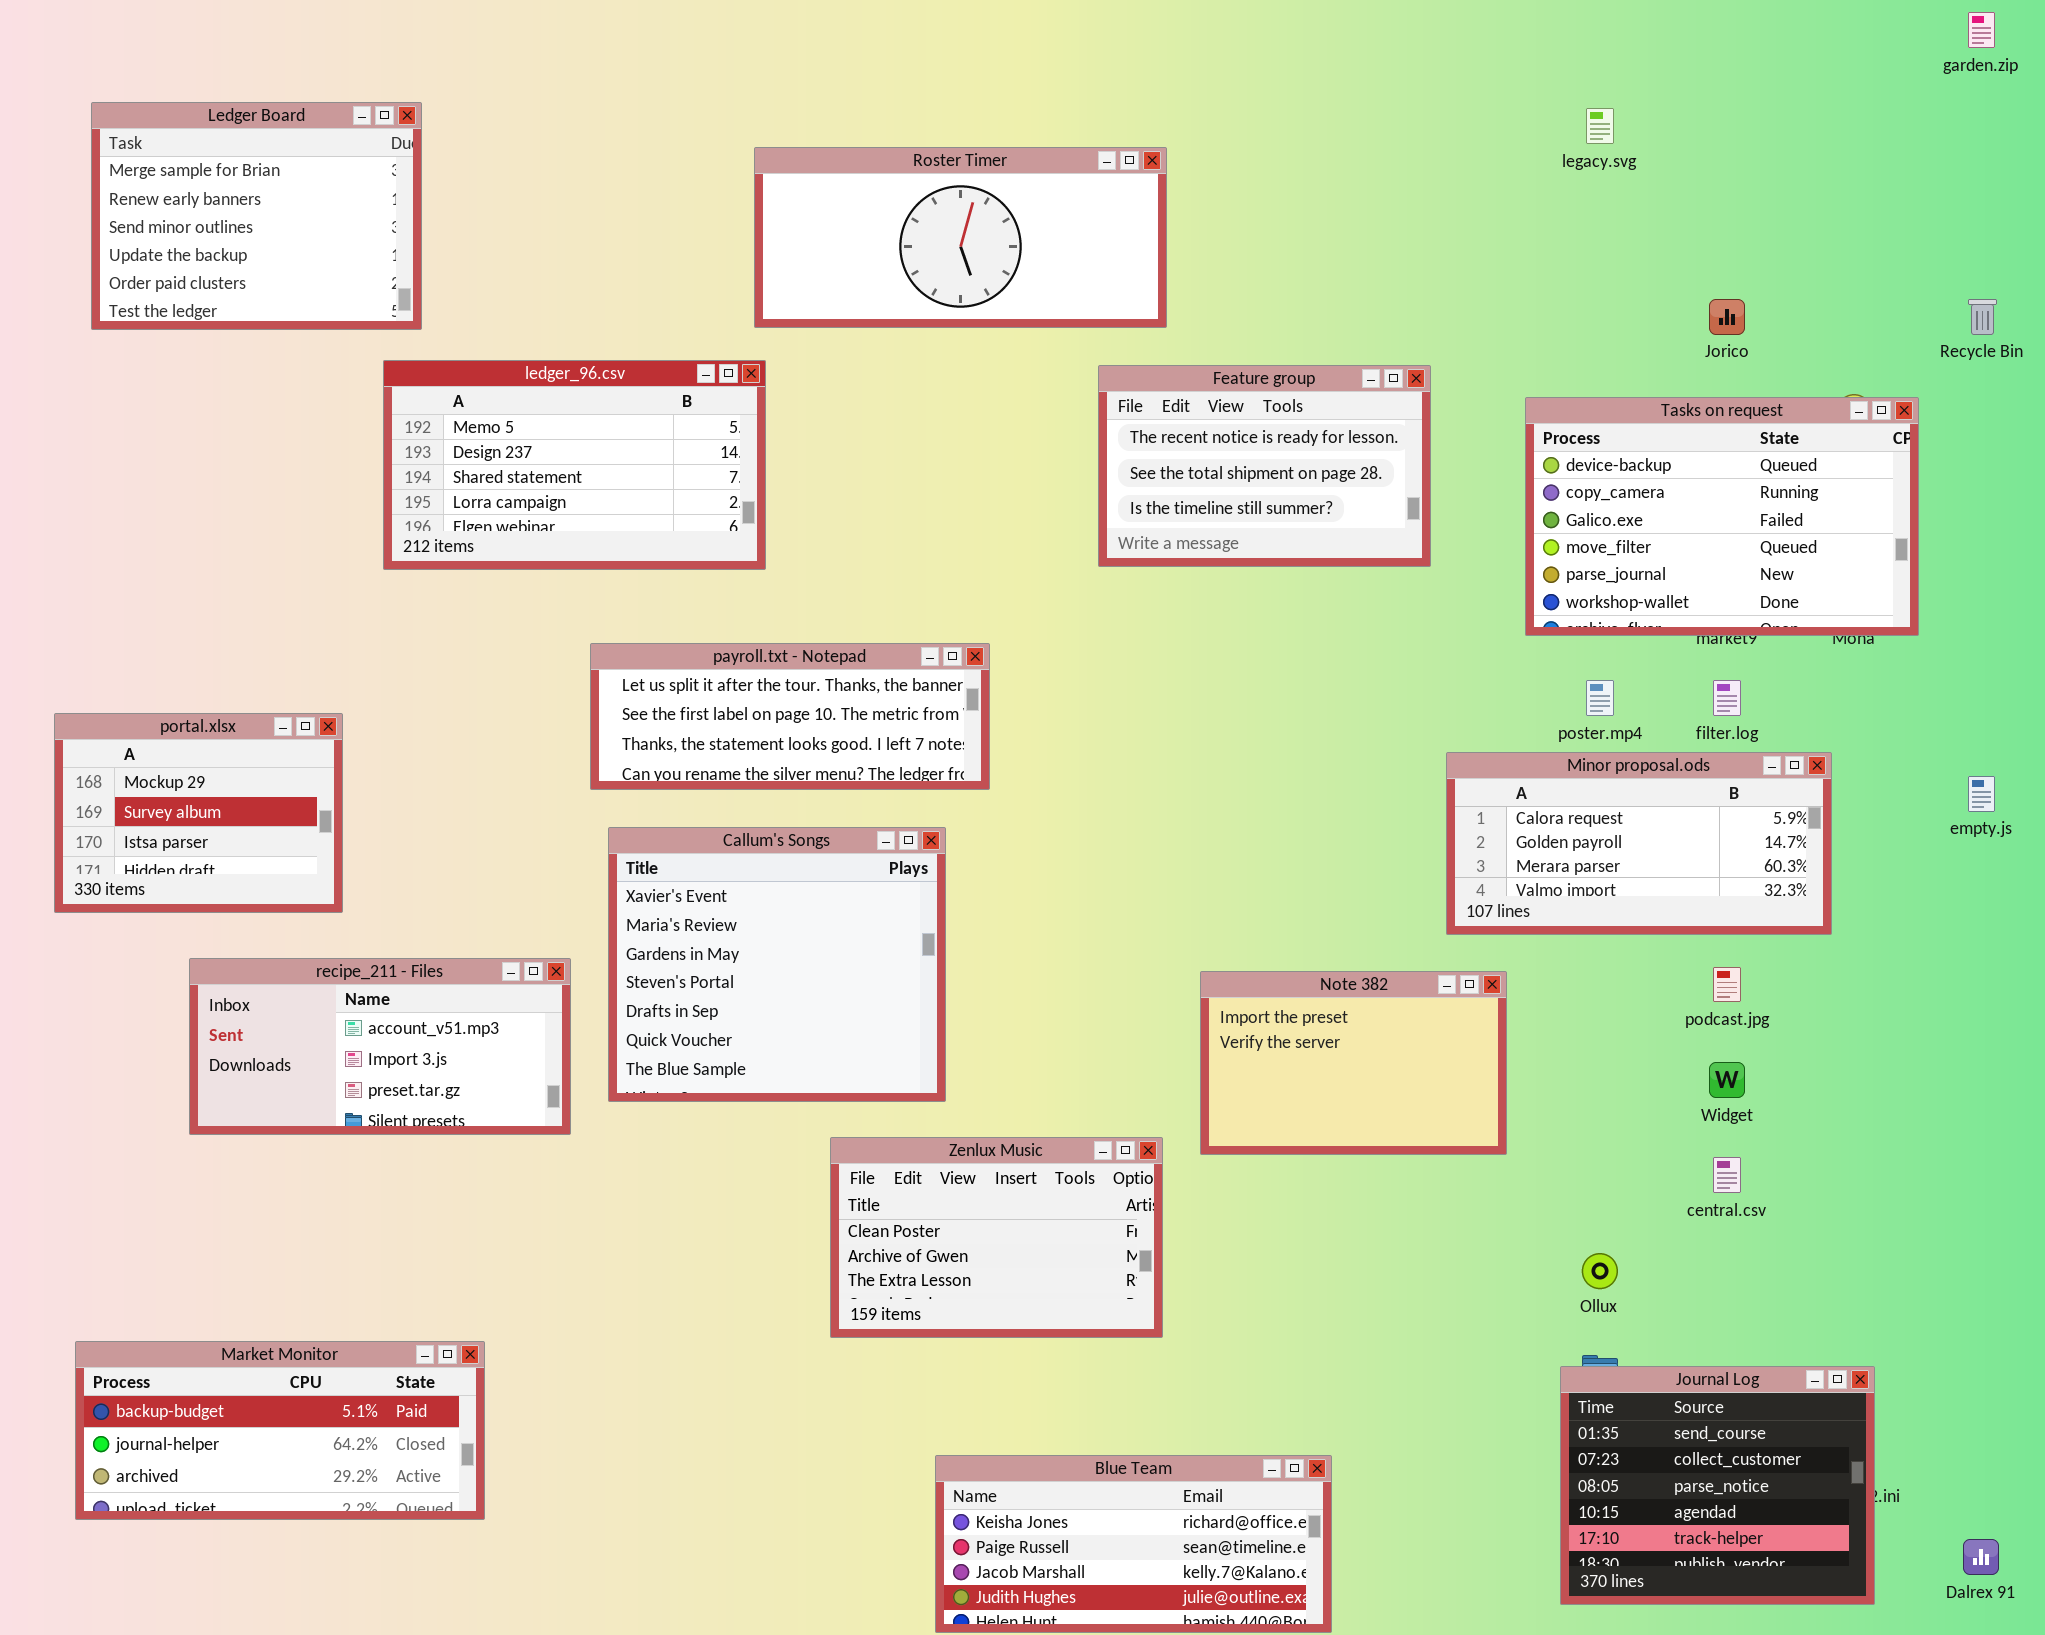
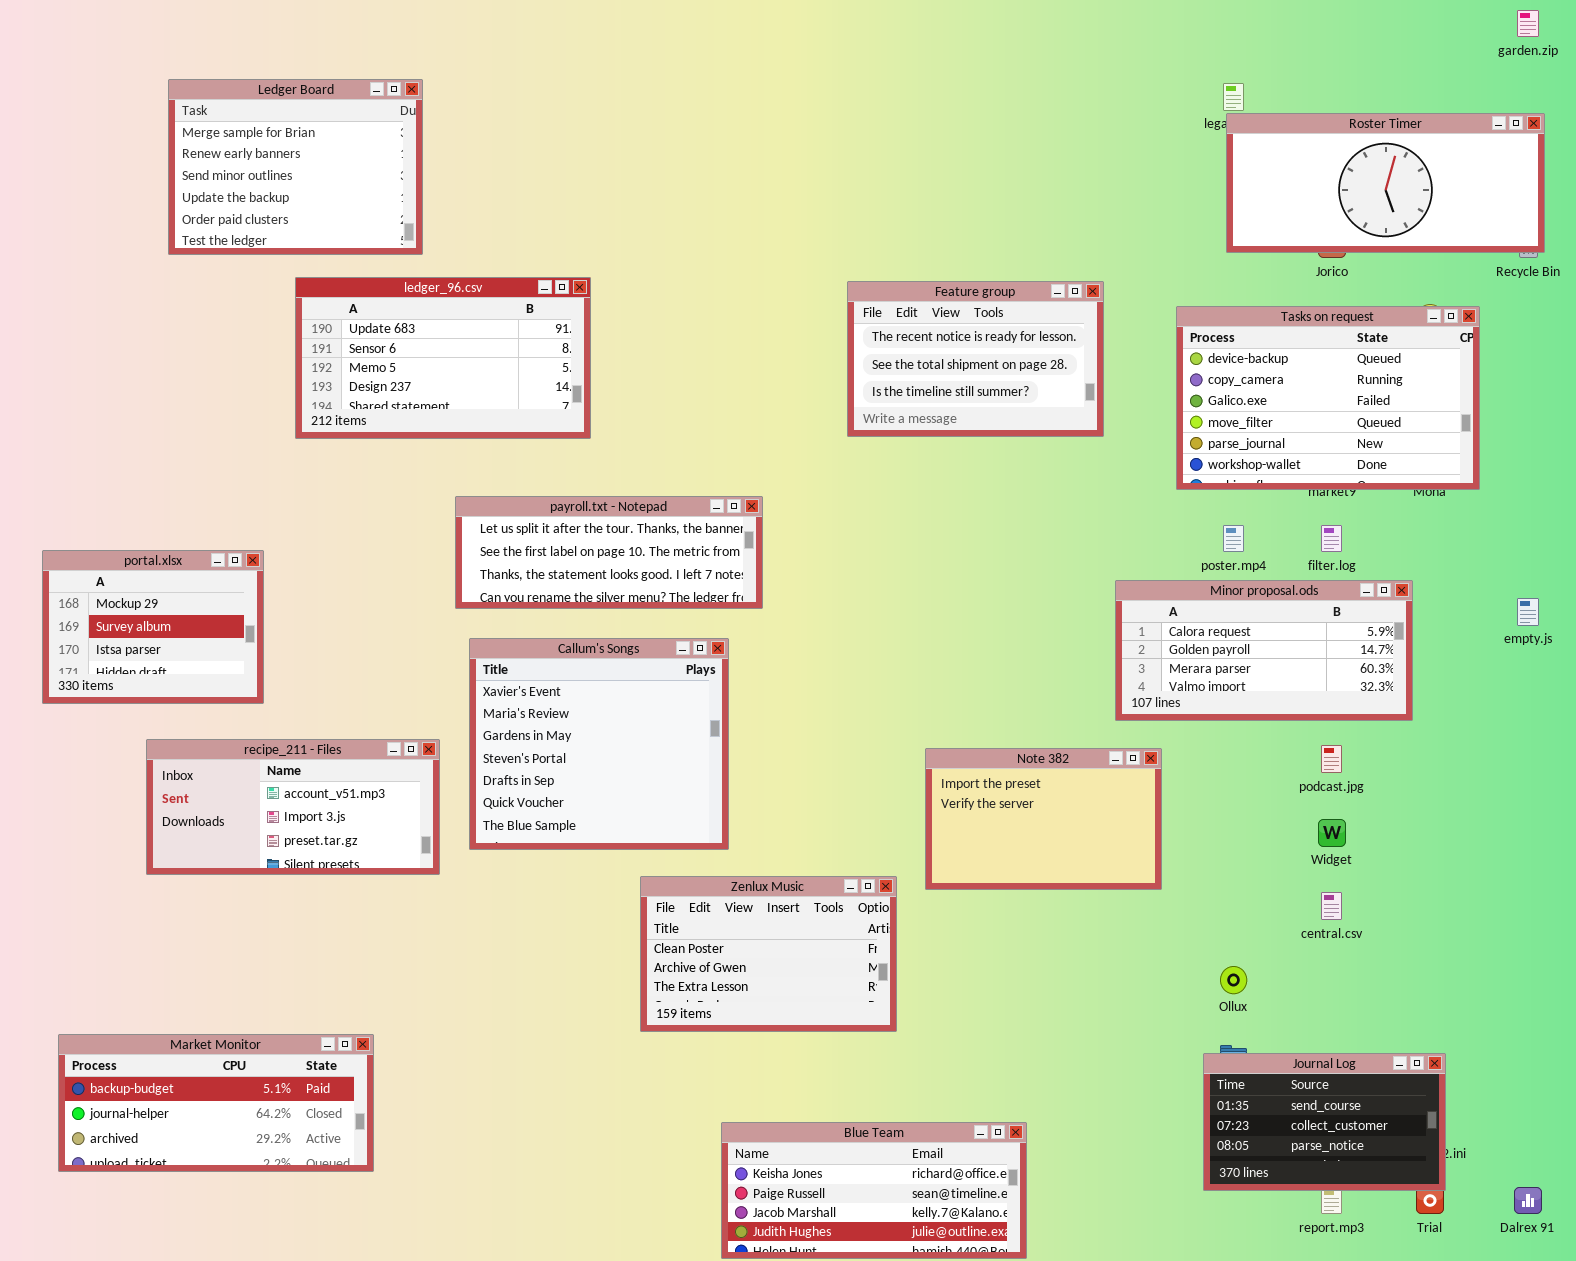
Ledger Board: [91,102,422,330] -> [168,79,423,255], moved
Roster Timer: [754,147,1167,328] -> [1226,113,1545,253], moved
ledger_96.csv: [383,360,766,570] -> [295,277,591,439], scrolled up 2 rows
Journal Log: [1560,1366,1875,1605] -> [1203,1053,1446,1191], resized

